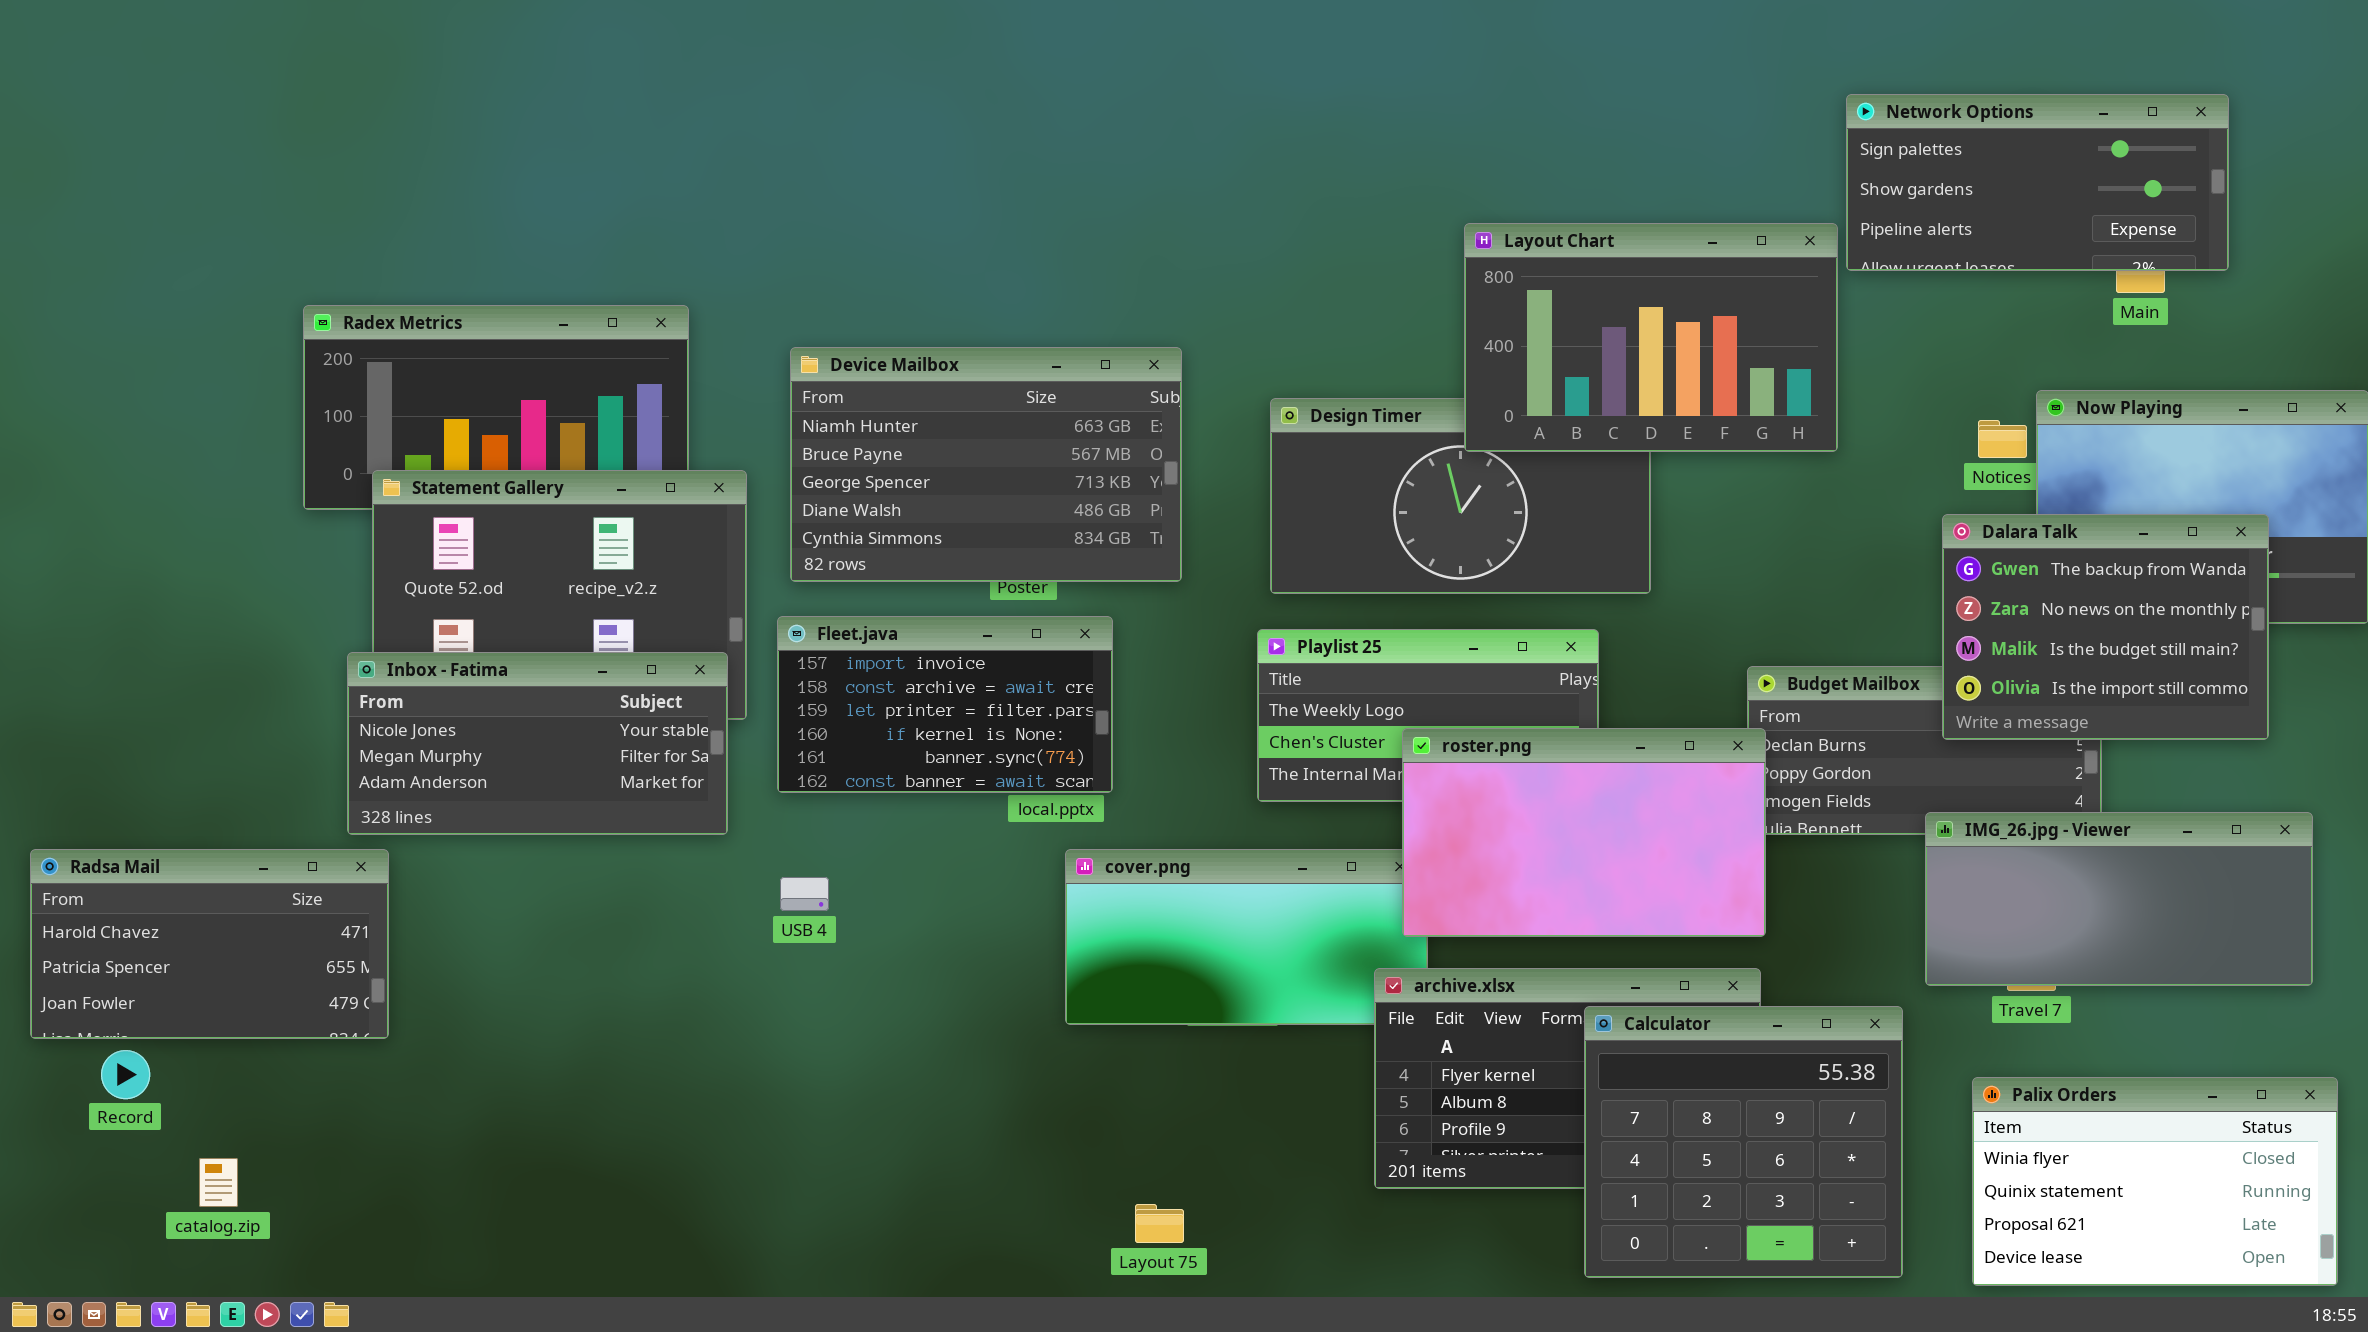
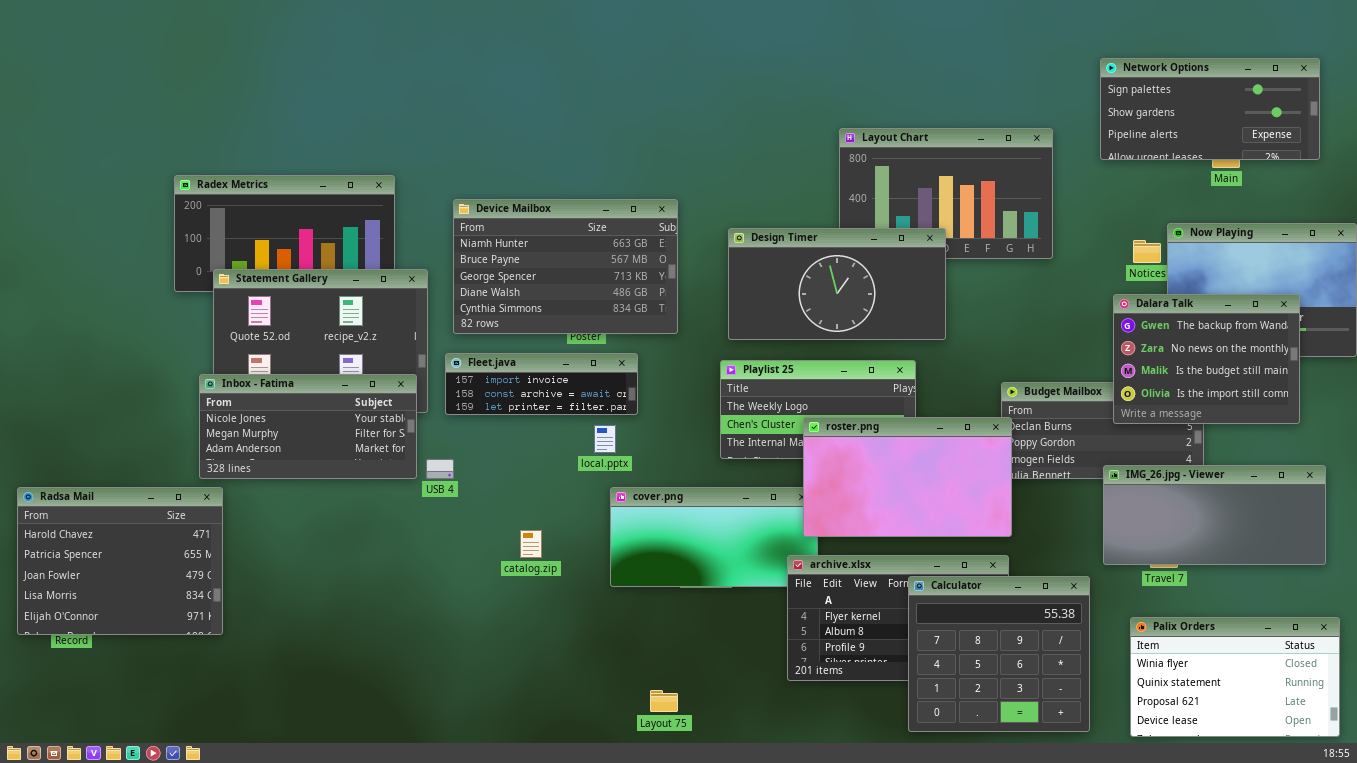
Network Options: [1846,94,2229,271] -> [1100,58,1320,160], moved
Design Timer: [1270,398,1651,594] -> [728,228,946,340], raised
Fleet.java: [777,616,1113,793] -> [445,353,638,415], resized
Radsa Mail: [30,849,389,1039] -> [17,487,223,635], resized
USB 4: [780,877,829,911] -> [426,459,454,479], moved
catalog.zip: [199,1158,238,1207] -> [520,530,542,558], moved

